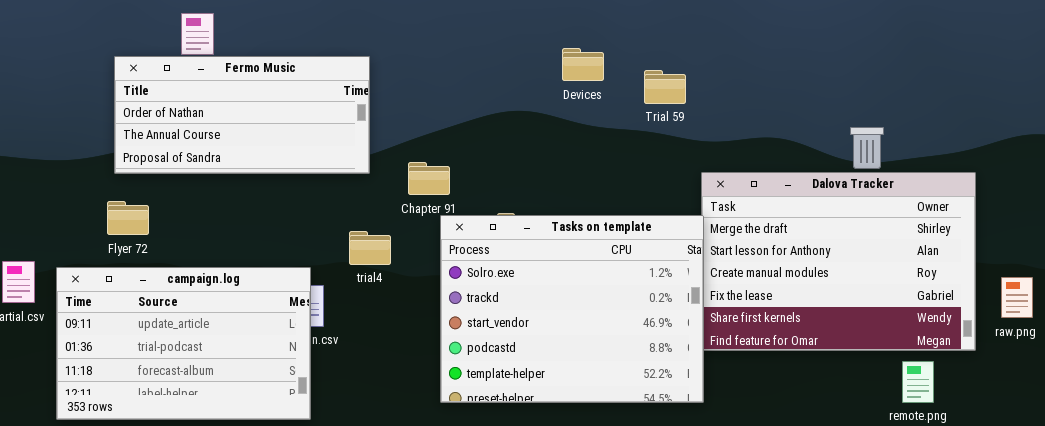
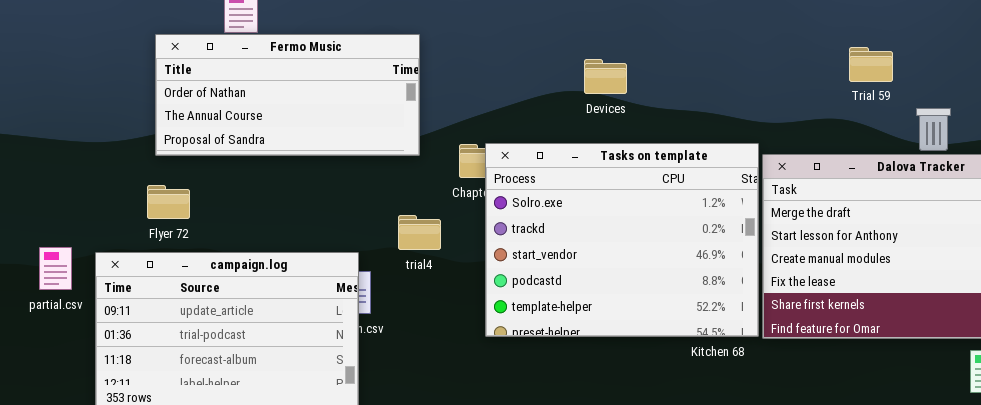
Devices: [562,48,604,81] -> [584,59,627,94], moved
Trial 59: [644,70,686,104] -> [849,47,893,82], moved
Tasks on template: [440,215,704,403] -> [485,143,759,337], moved

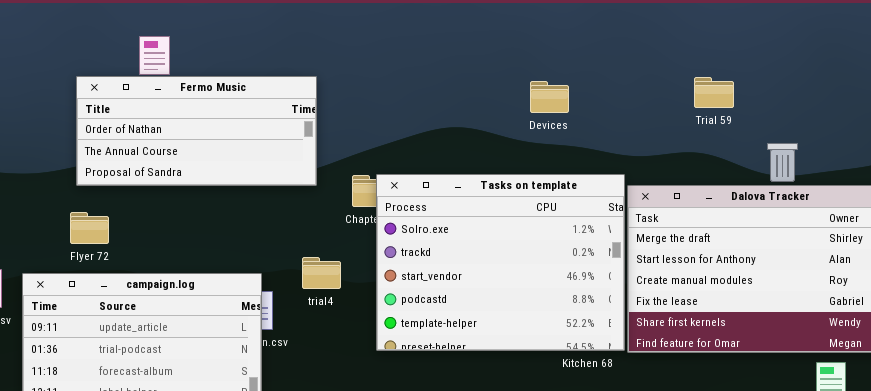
Trial 59: [849,47,893,82] -> [694,77,734,108], moved
Devices: [584,59,627,94] -> [530,81,569,113], moved
trial4: [398,215,441,250] -> [302,257,341,289], moved

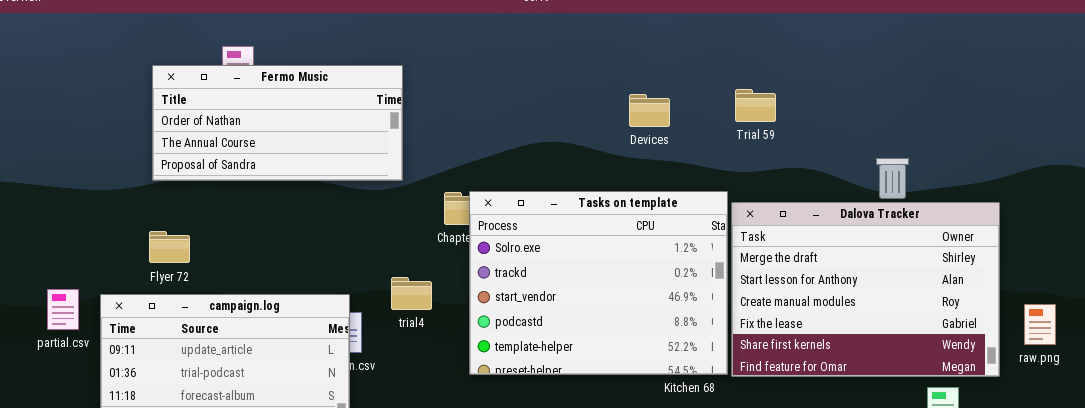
Fermo Music: [76,76,317,186] -> [152,65,403,181], moved
Trial 59: [694,77,734,108] -> [735,89,776,122], moved

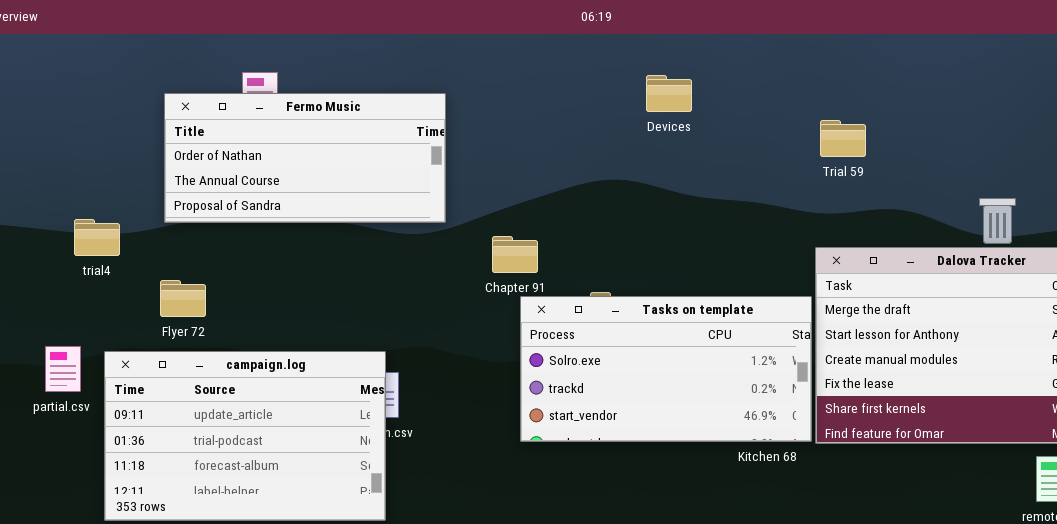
Devices: [629,94,670,127] -> [646,75,692,112], moved
Tasks on template: [469,191,728,375] -> [520,296,812,442], resized
trial4: [391,277,432,310] -> [74,219,120,256], moved

